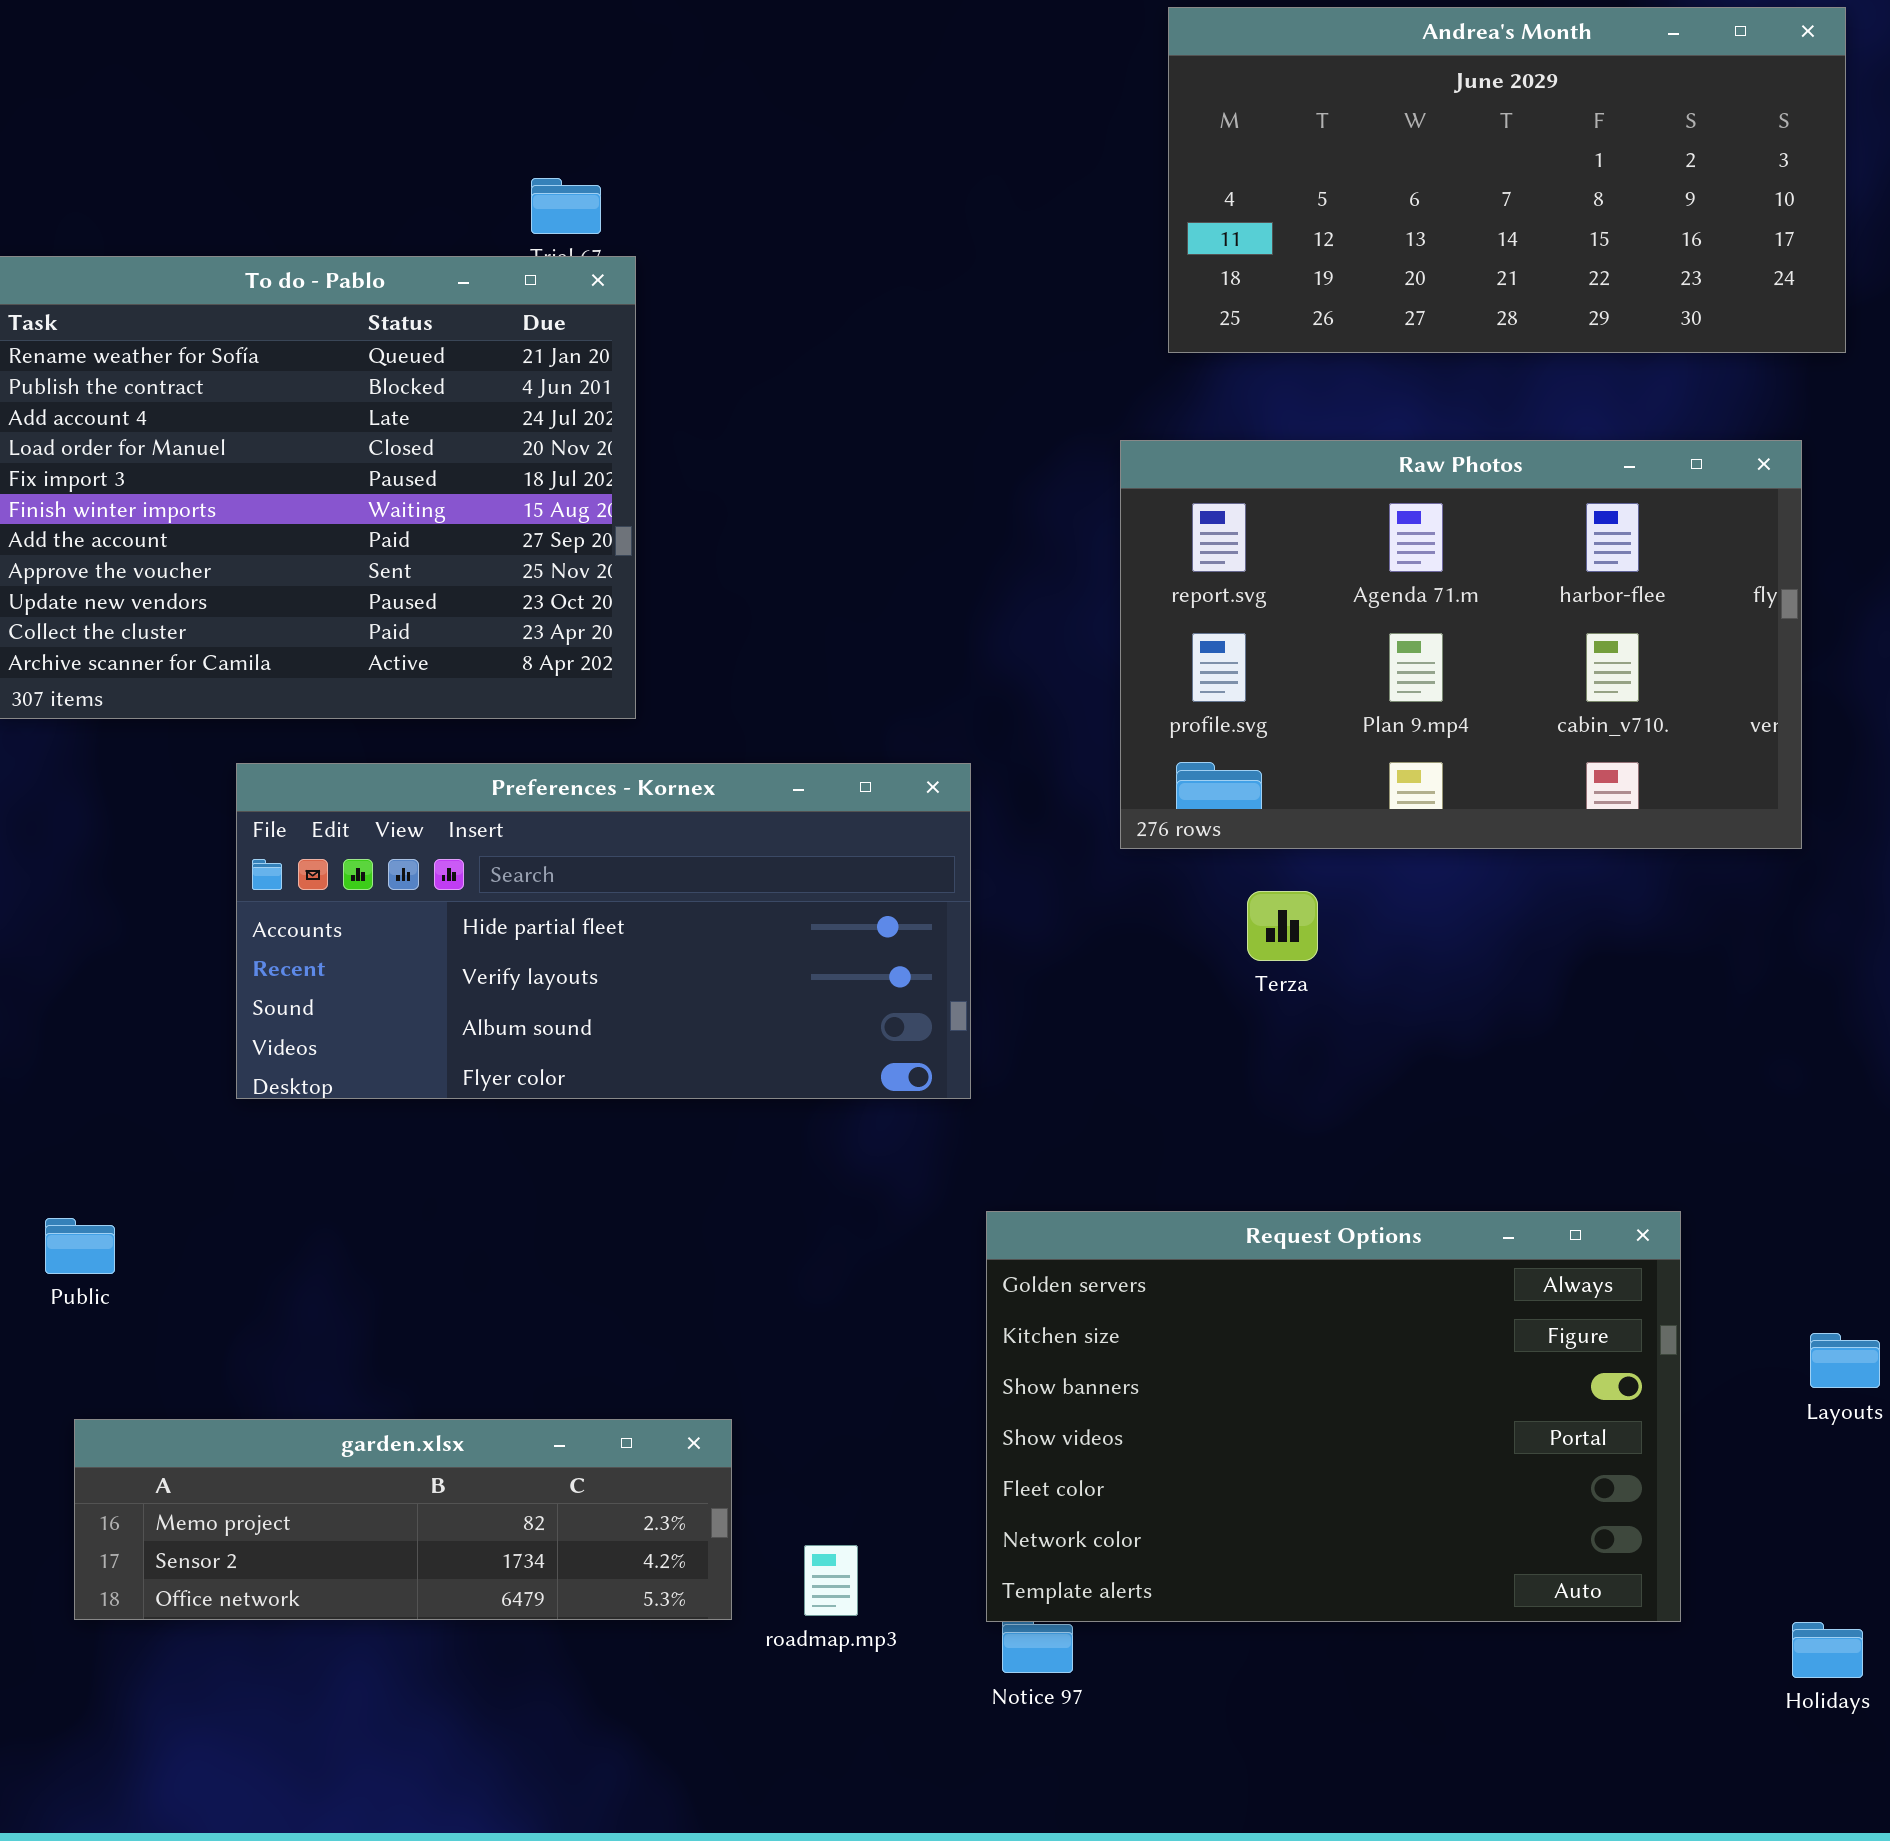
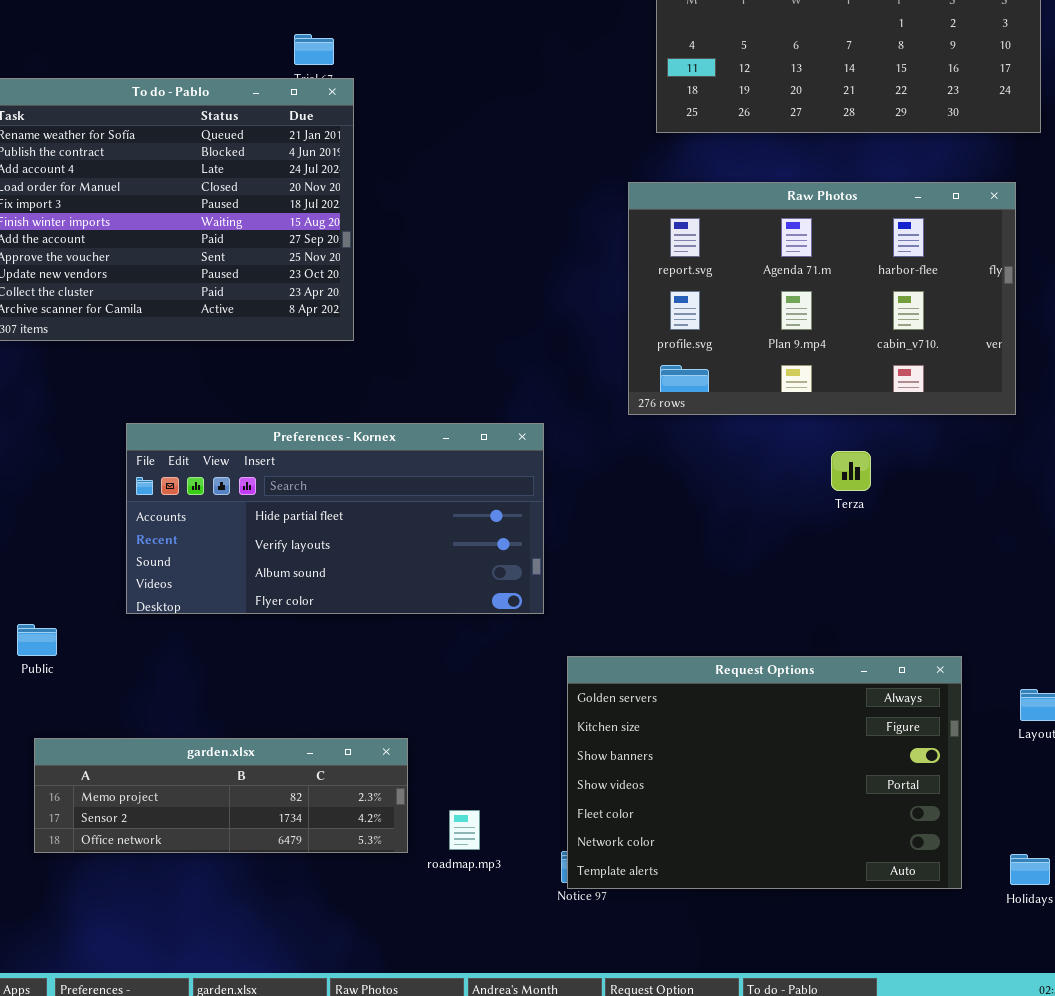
Preferences - Kornex: [236,763,971,1099] -> [126,423,544,614], moved
Terza: [1247,891,1318,961] -> [831,451,871,491], moved
Request Options: [986,1211,1681,1622] -> [567,656,962,889], moved

